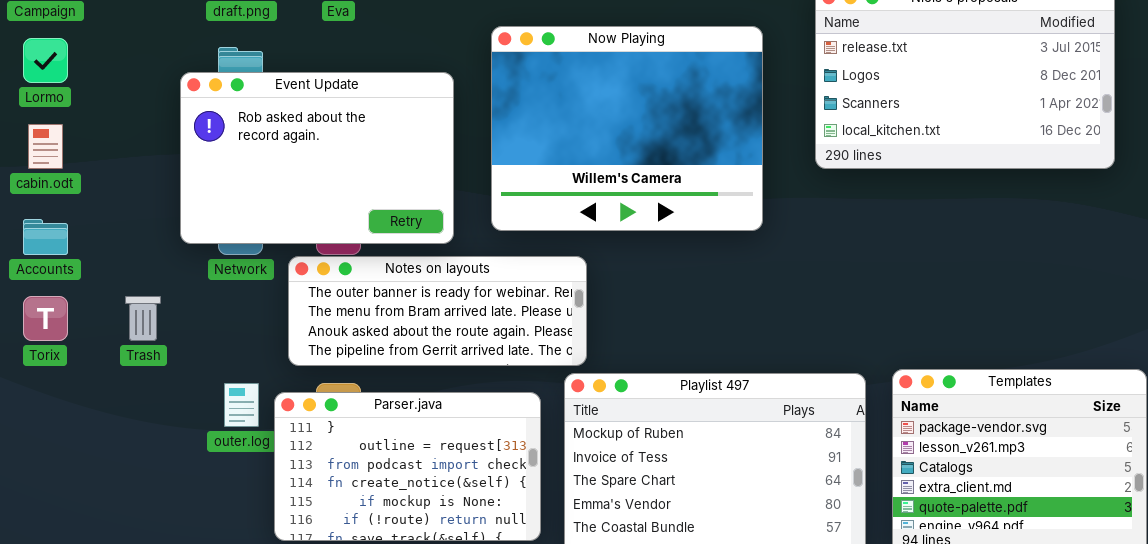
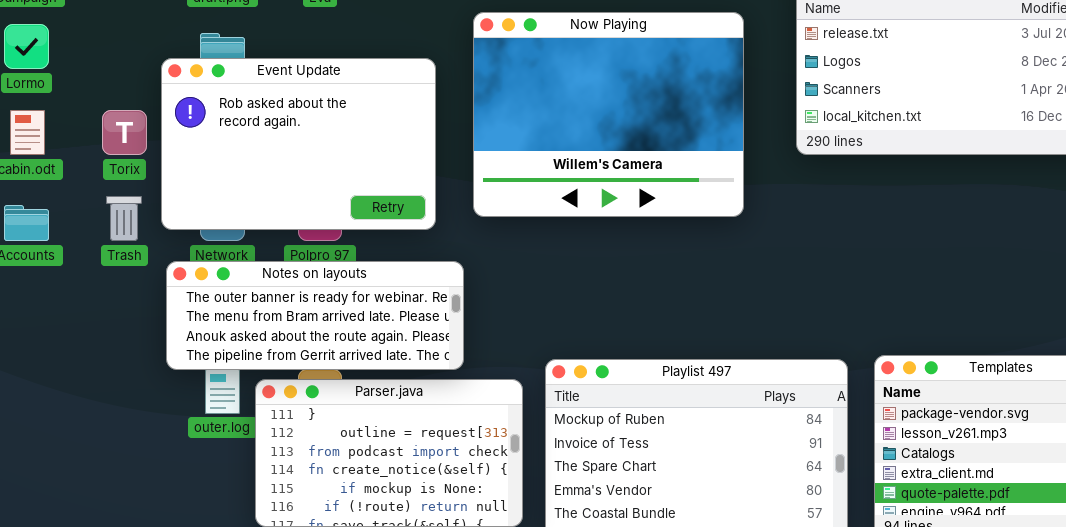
Notes on layouts: [288,256,587,366] -> [166,261,464,370], moved
Torix: [23,296,68,341] -> [102,110,147,155], moved
Trash: [125,296,161,341] -> [106,196,142,241], moved

